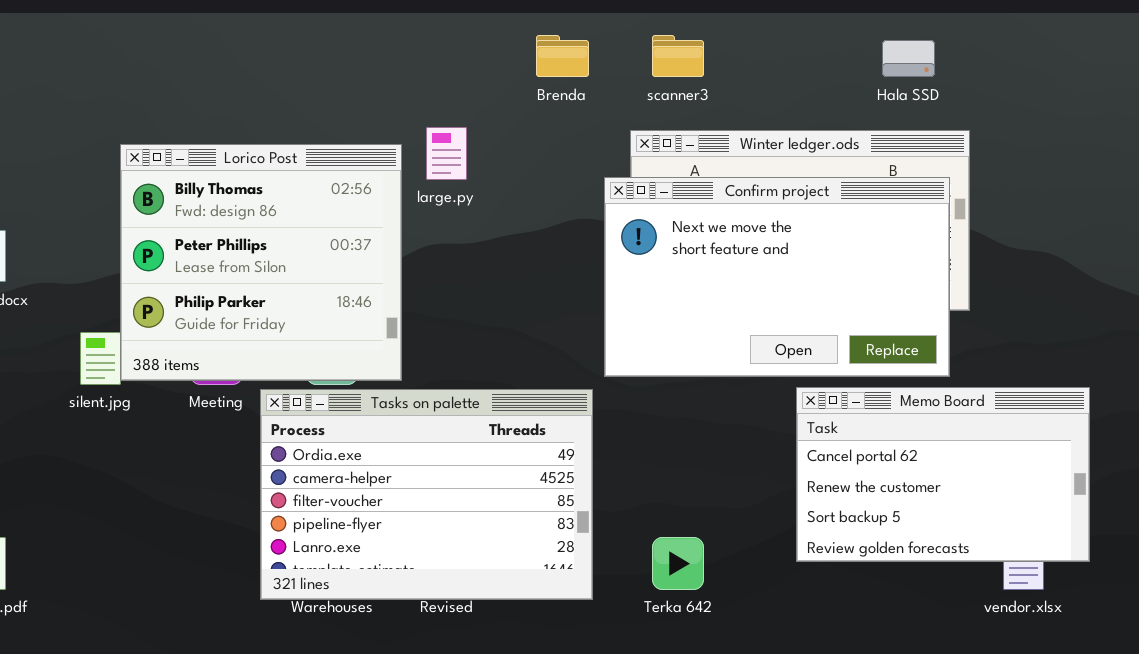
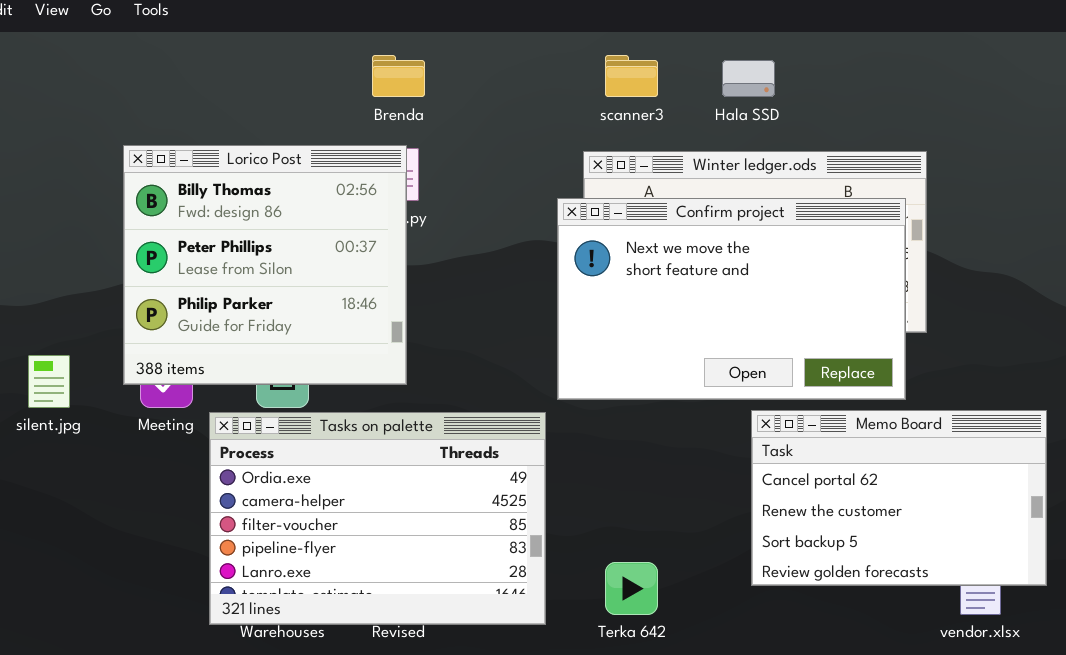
Brenda: [536,35,589,77] -> [372,55,425,97], moved
Hala SSD: [882,40,935,77] -> [722,60,775,97], moved
Lorico Post: [120,144,402,381] -> [123,145,407,385], moved

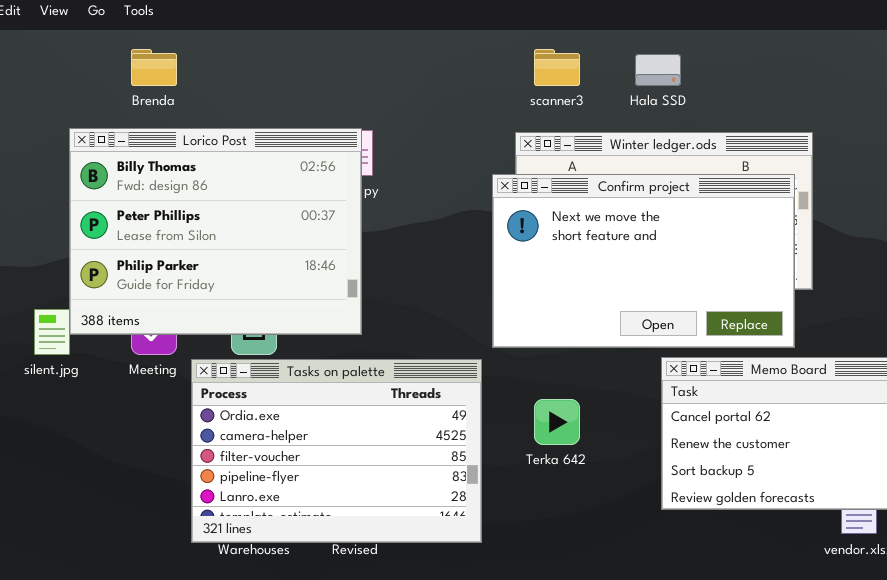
Brenda: [372,55,425,97] -> [131,49,177,86], moved
Lorico Post: [123,145,407,385] -> [69,128,362,335], resized
Terka 642: [605,562,658,615] -> [534,399,580,445], moved

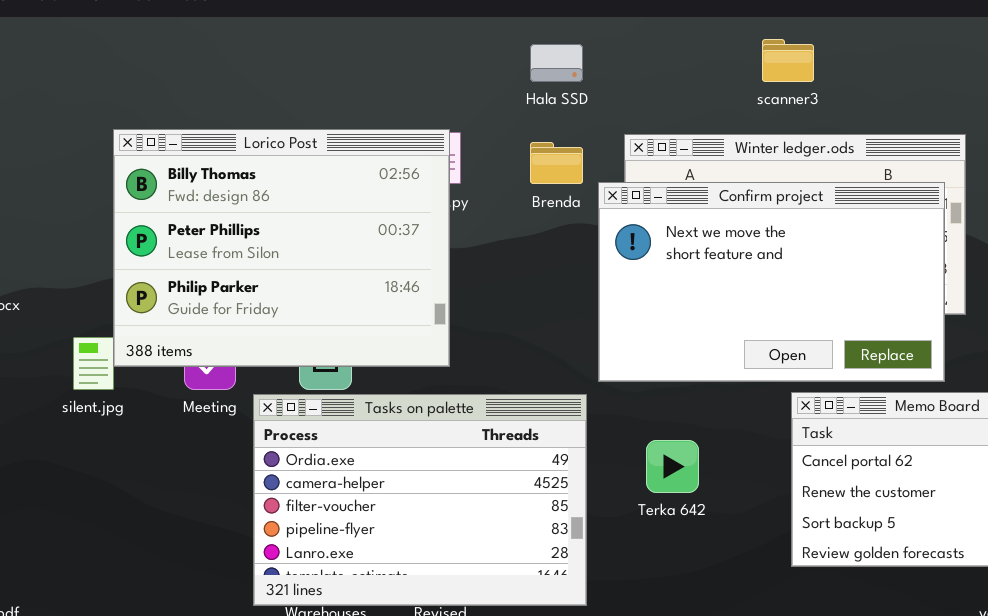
Brenda: [131,49,177,86] -> [530,142,583,184], moved
scanner3: [534,49,580,86] -> [762,39,814,82], moved
Hala SSD: [635,54,681,86] -> [530,44,583,82], moved

